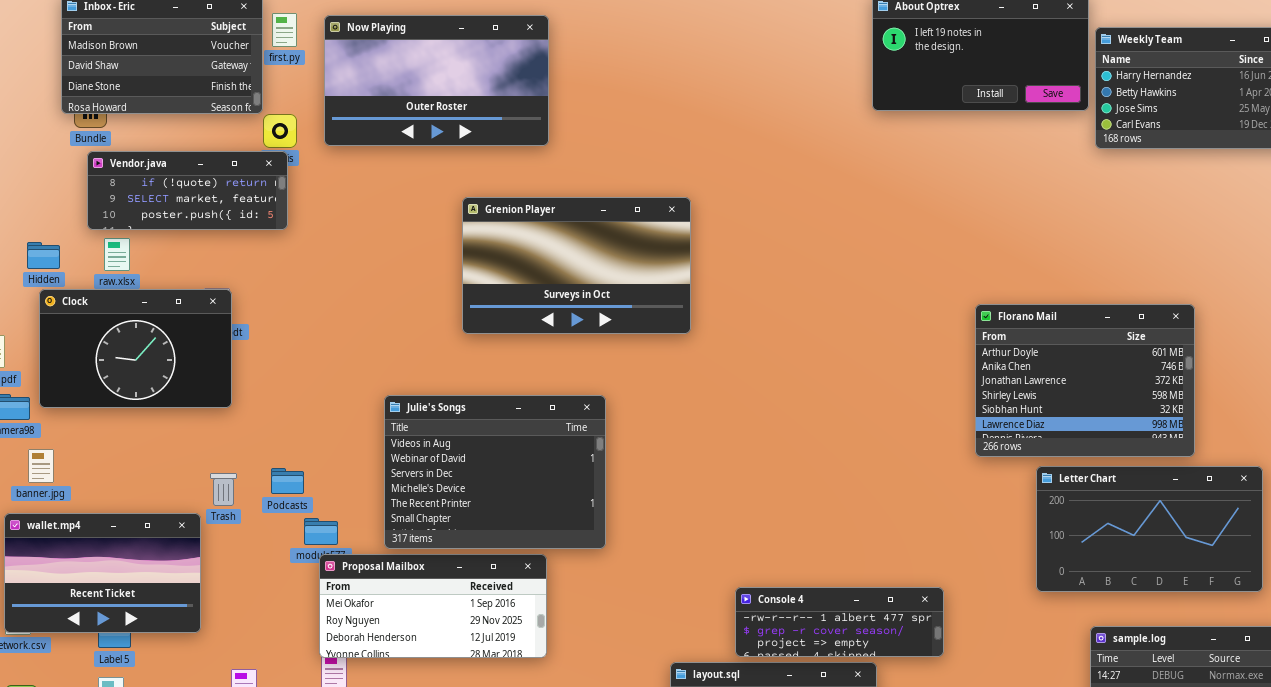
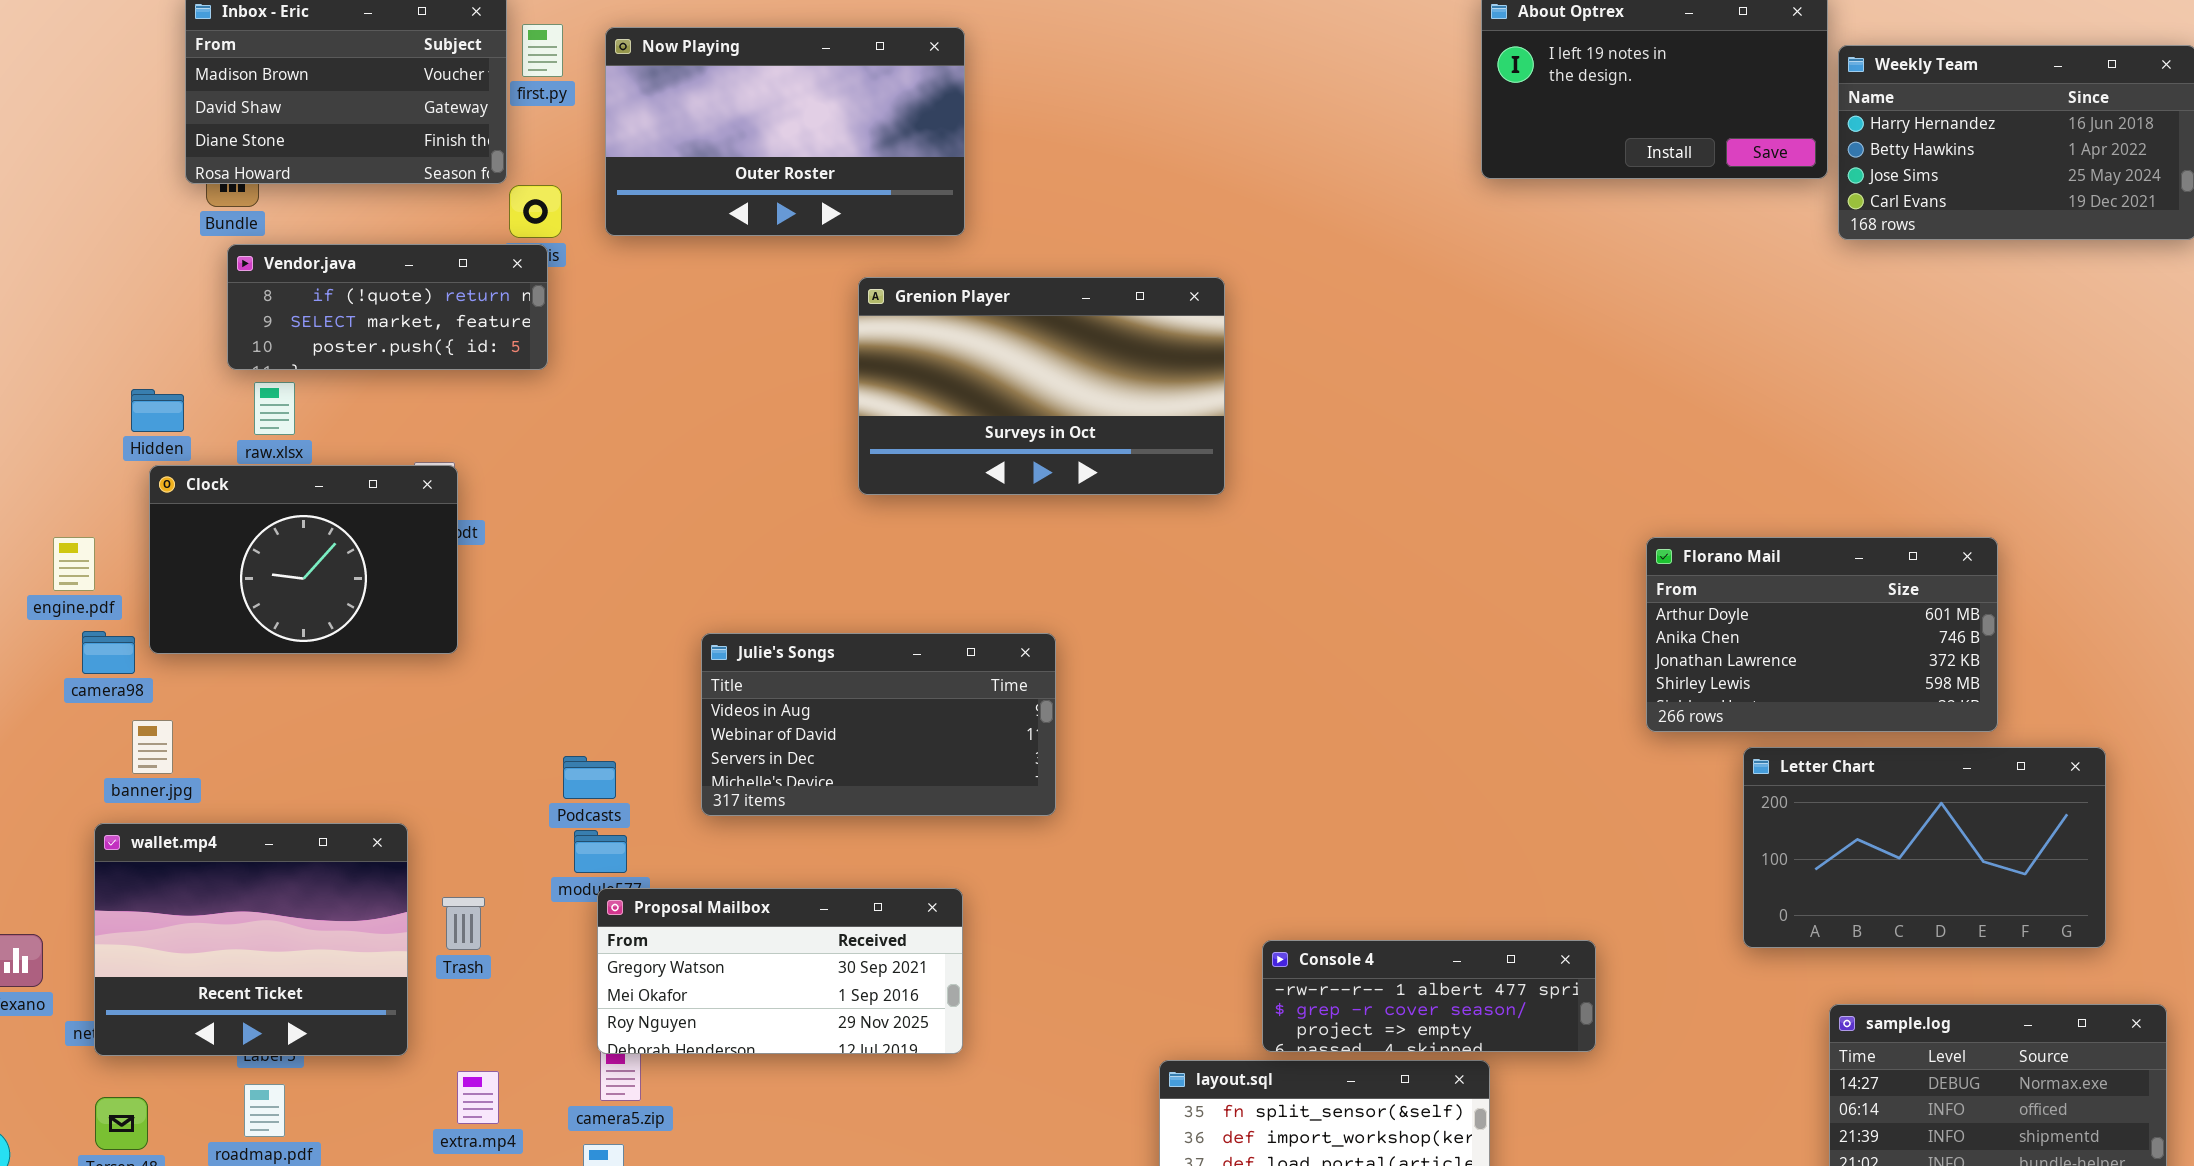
Grenion Player: [462,197,691,334] -> [858,277,1225,495], moved
Florano Mail: [975,304,1195,457] -> [1646,537,1998,732], resized
Julie's Songs: [384,395,606,549] -> [701,633,1056,816], resized
Podcasts: [271,468,304,494] -> [563,756,616,799], moved
Trash: [210,473,237,506] -> [442,897,485,950], moved
wallet.mp4: [4,513,201,633] -> [94,823,408,1056], resized
Proposal Mailbox: [319,554,547,658] -> [597,888,963,1054], scrolled up 1 row

